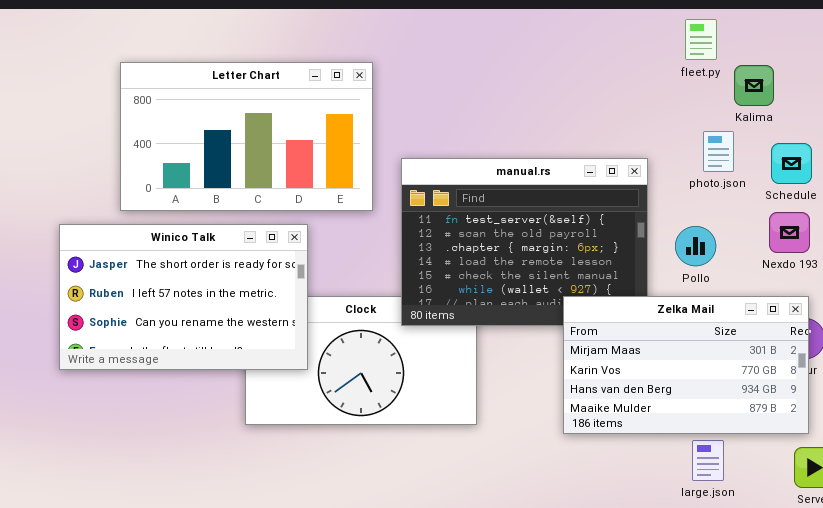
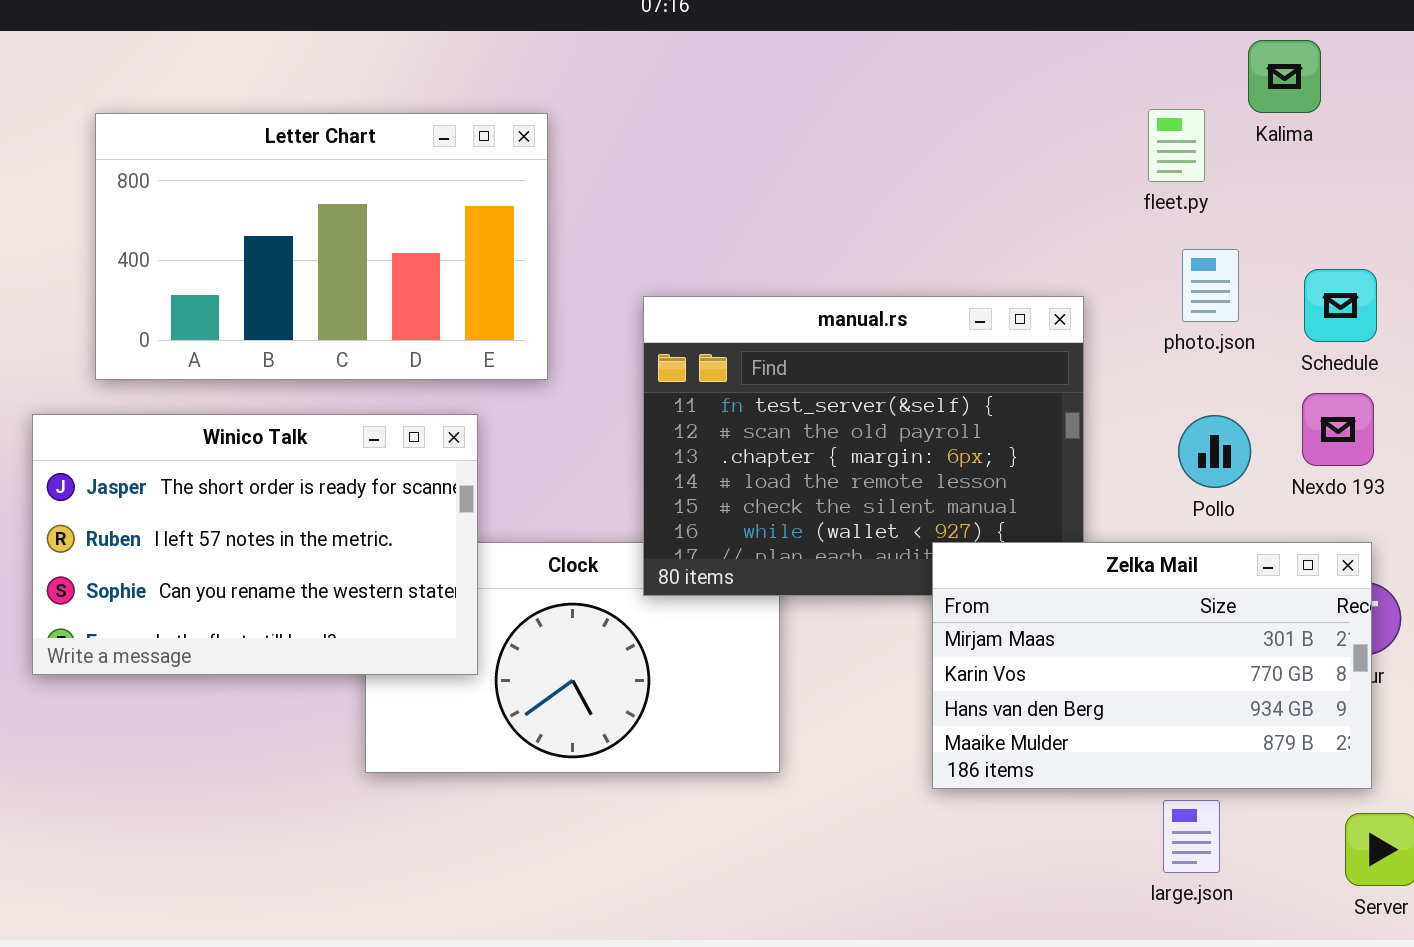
fleet.py: [685,19,717,60] -> [1148,109,1205,182], moved
Letter Chart: [120,62,373,211] -> [95,113,548,380], moved
Kalima: [734,65,774,106] -> [1248,40,1321,113], moved
Pollo: [675,226,716,266] -> [1178,415,1251,488], moved

